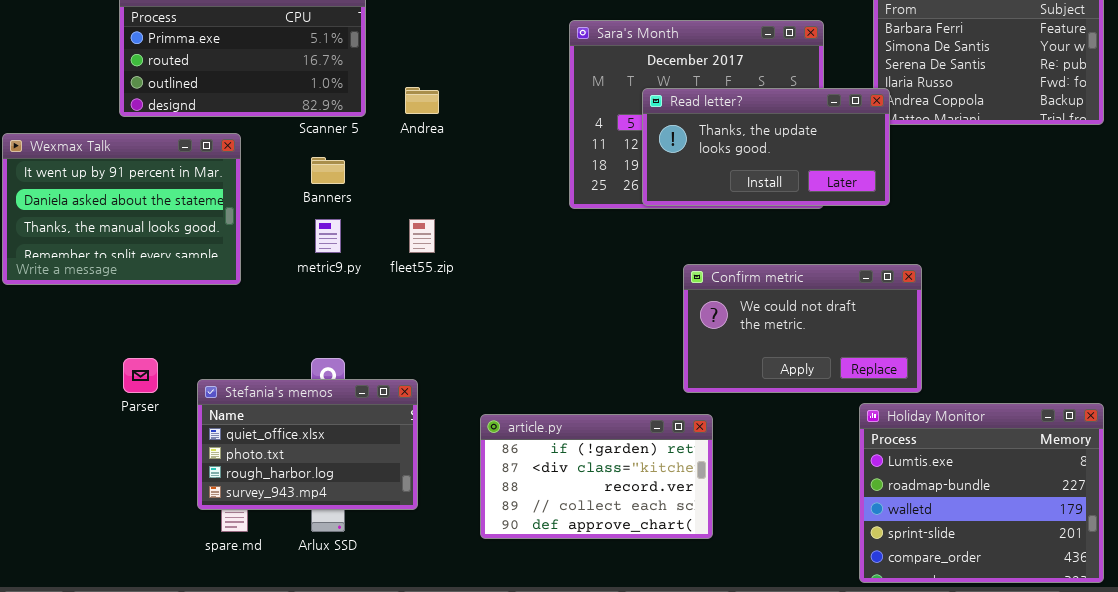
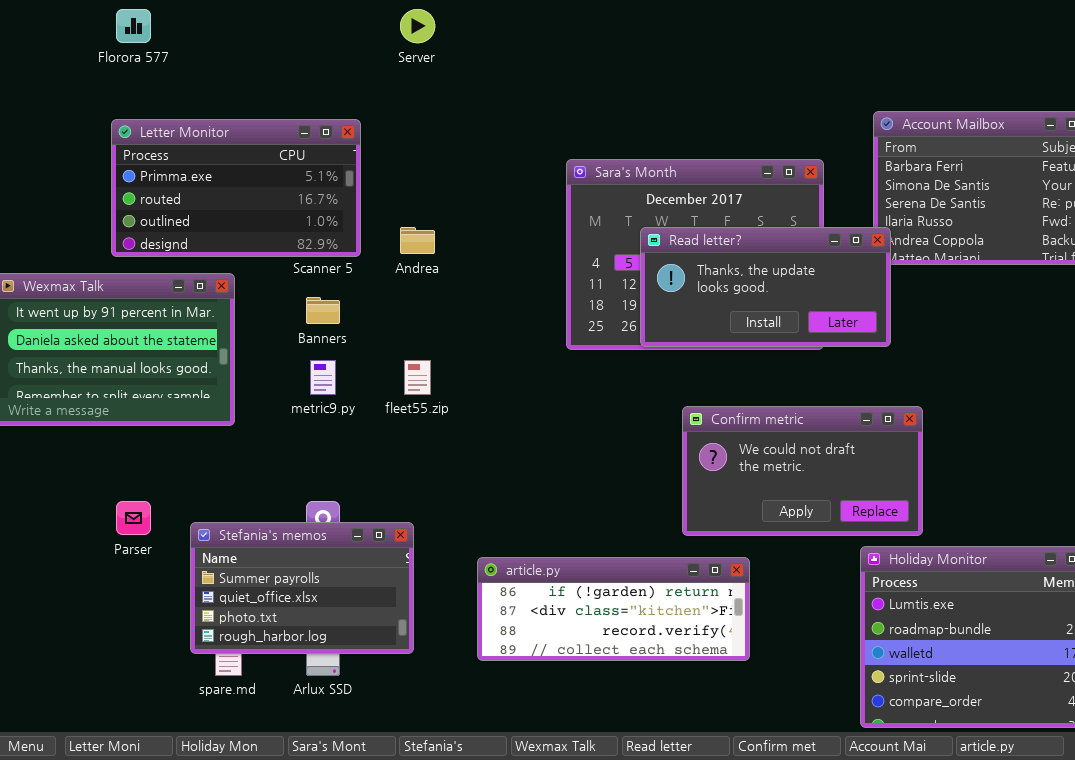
Stefania's memos: [197,379,418,510] -> [190,522,414,654], scrolled up 1 row
article.py: [480,414,713,539] -> [477,557,750,661], resized

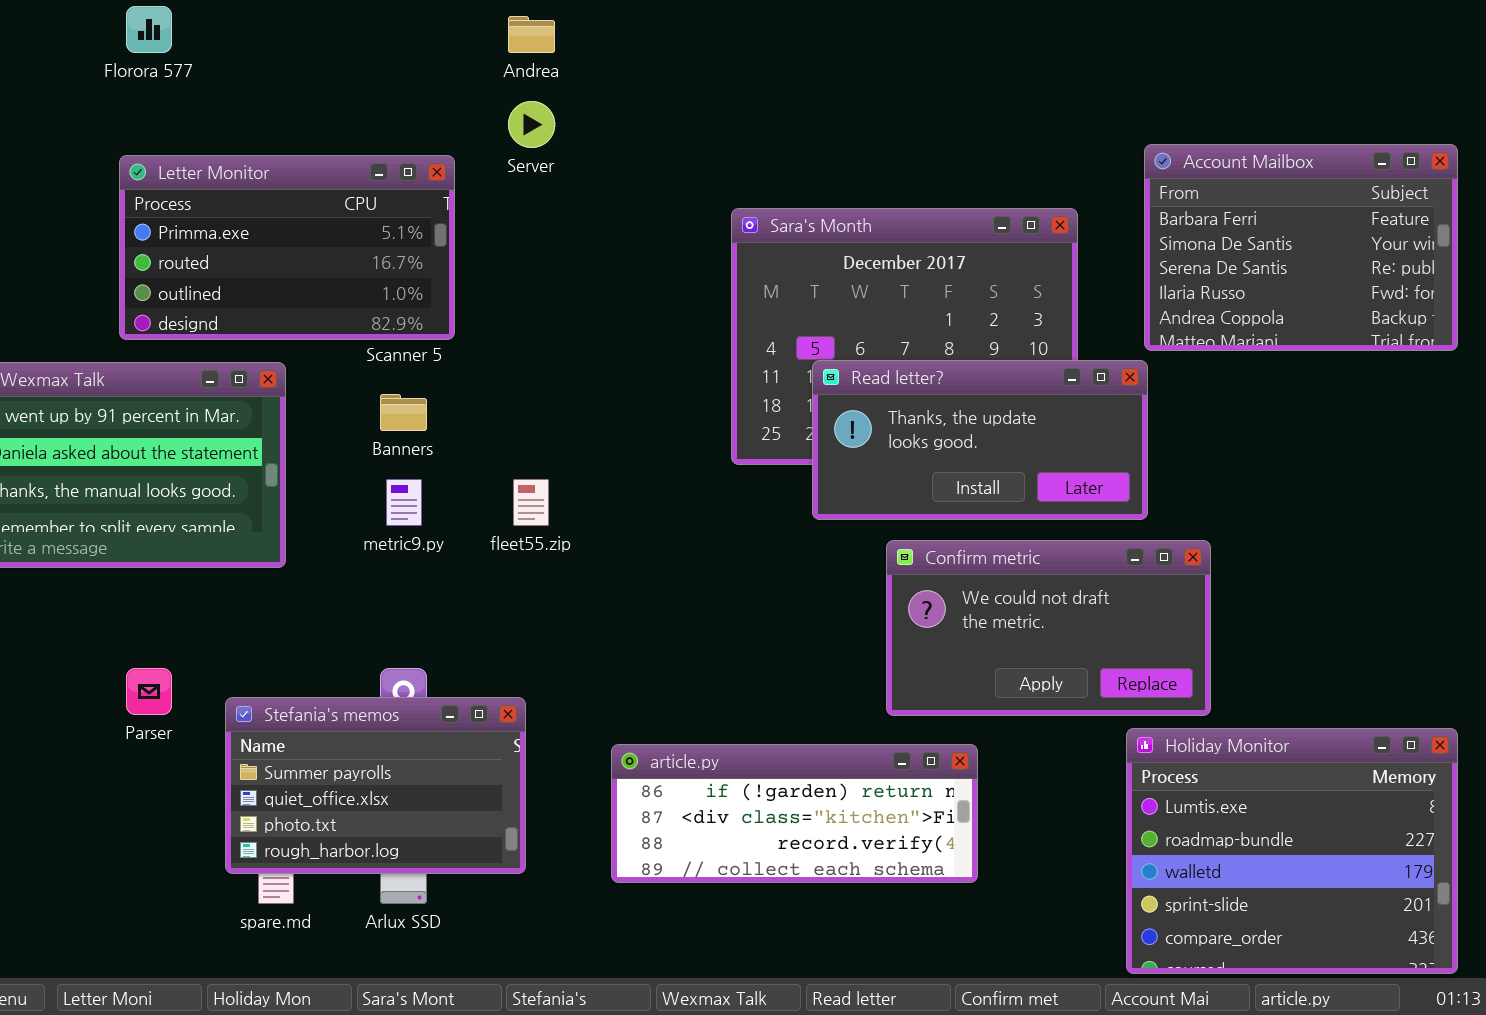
Server: [400,9,435,43] -> [508,101,555,148], moved
Andrea: [400,227,435,254] -> [508,16,555,53], moved
Read letter?: [640,227,891,347] -> [812,360,1148,520], moved

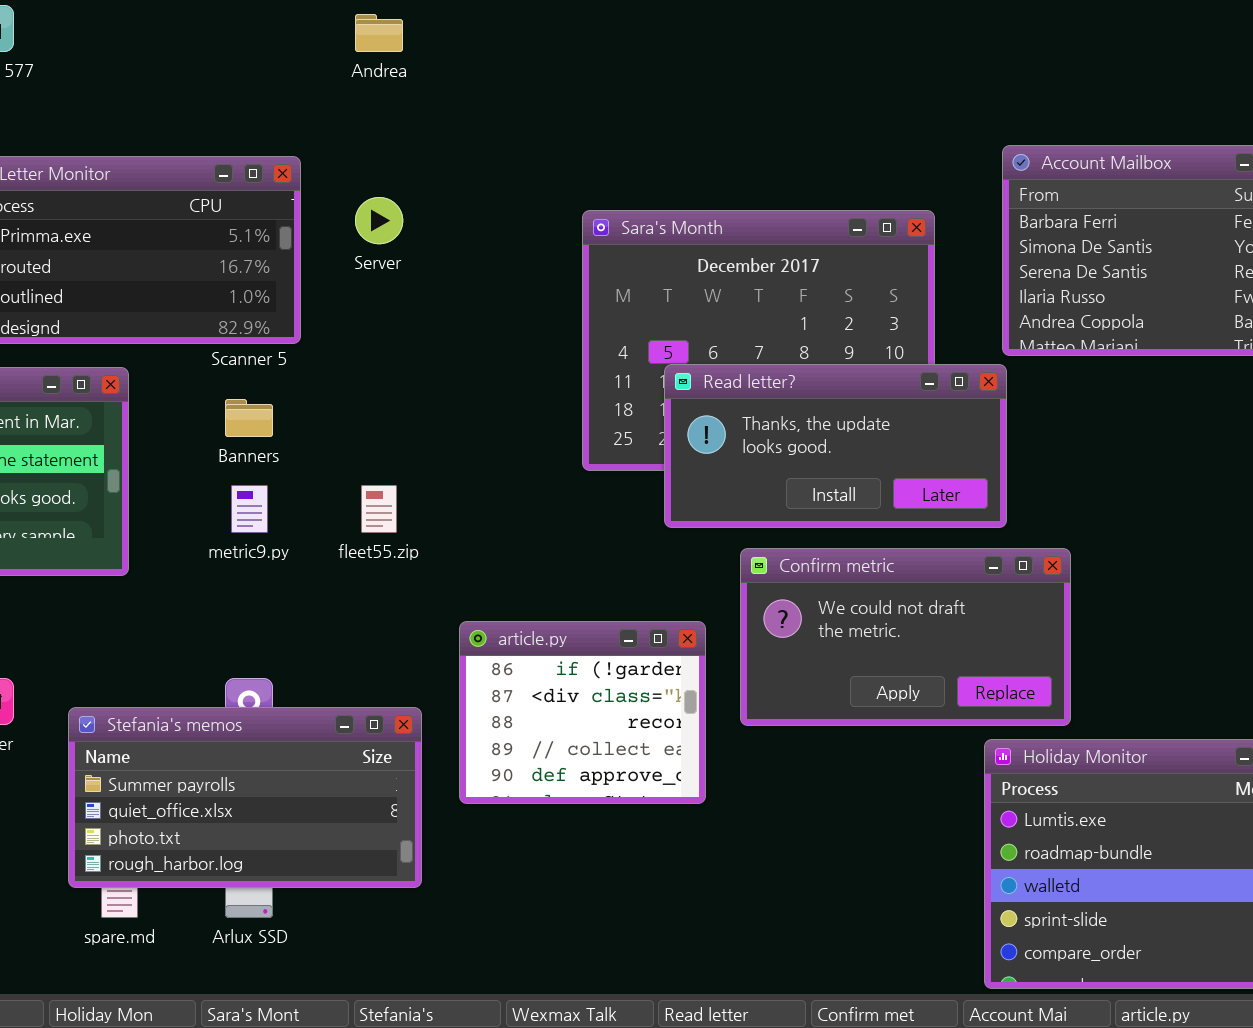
Server: [508,101,555,148] -> [355,197,403,244], moved
Stefania's memos: [225,697,526,874] -> [68,707,422,888], resized
article.py: [611,744,978,883] -> [459,621,706,804], moved, resized

